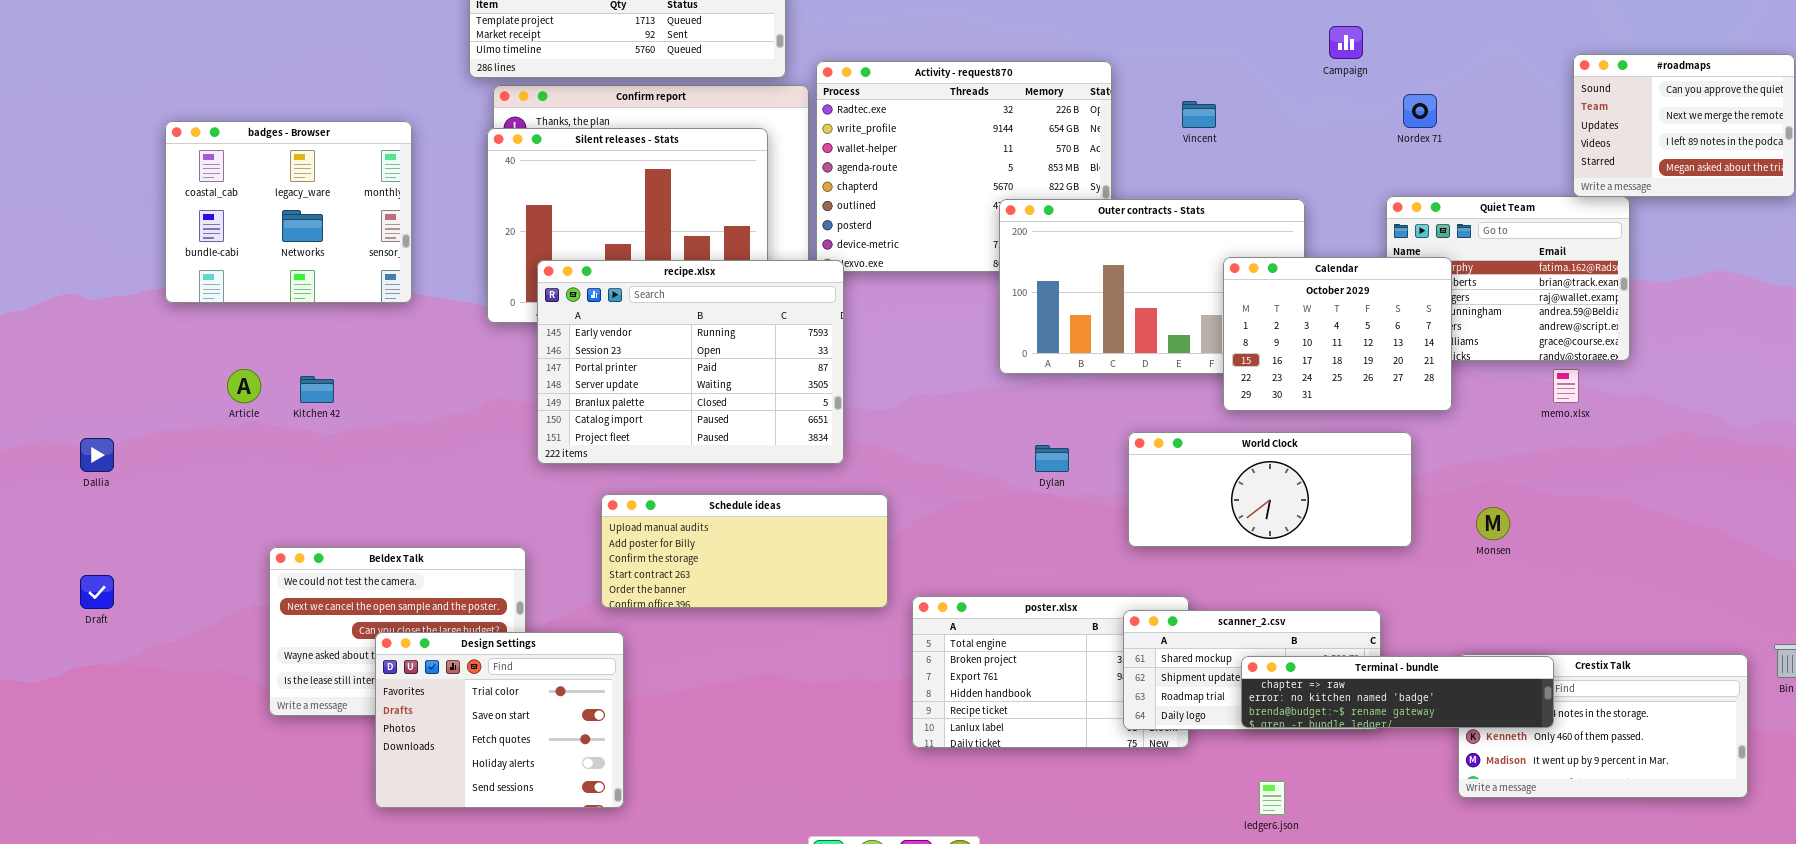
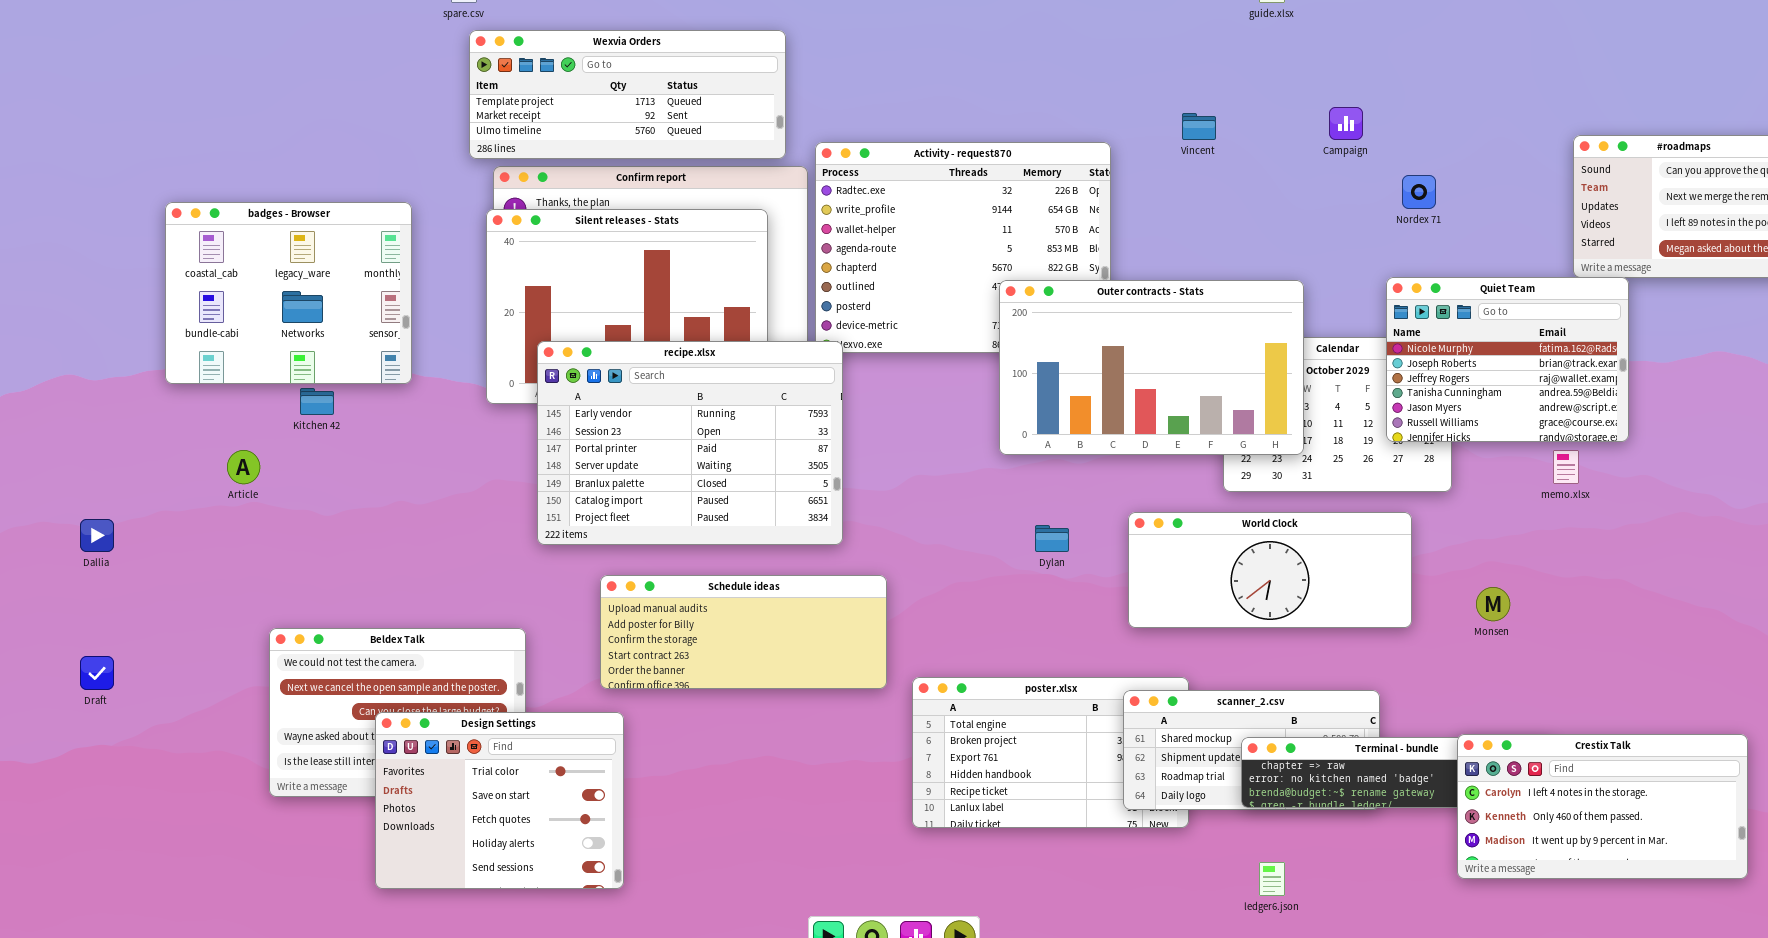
Vincent: [1182,101,1216,128] -> [1182,113,1216,140], moved
Quiet Team: [1386,196,1630,361] -> [1386,277,1629,442], raised
Outer contracts - Stats: [999,199,1305,374] -> [999,280,1304,455], raised
Kitchen 42: [300,376,334,403] -> [300,388,334,415], moved
Crestix Talk: [1458,654,1748,798] -> [1457,734,1748,879], raised

